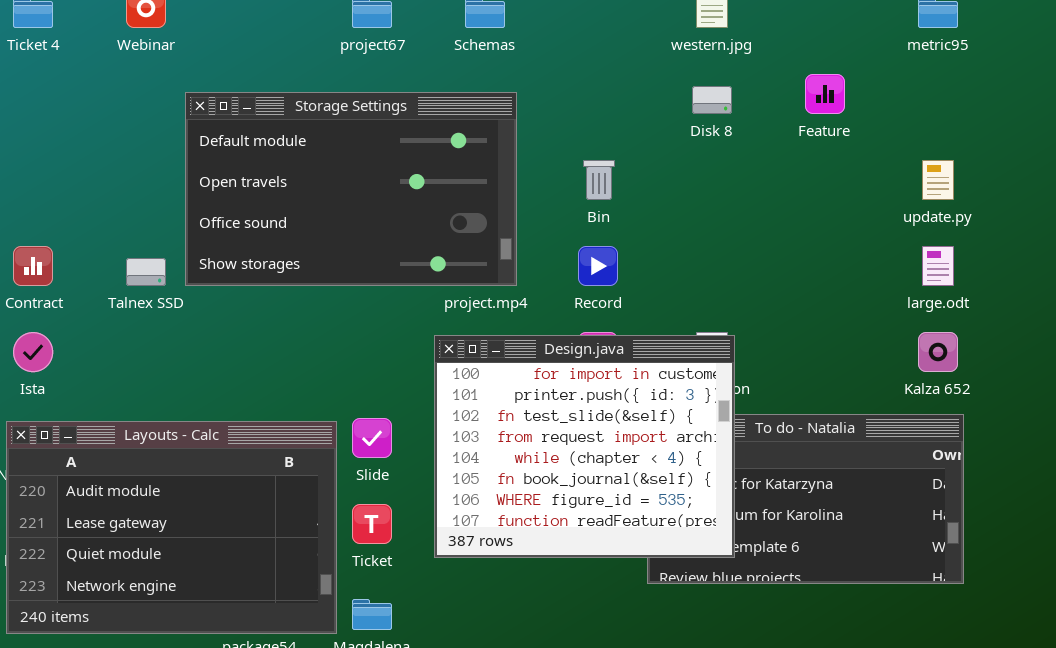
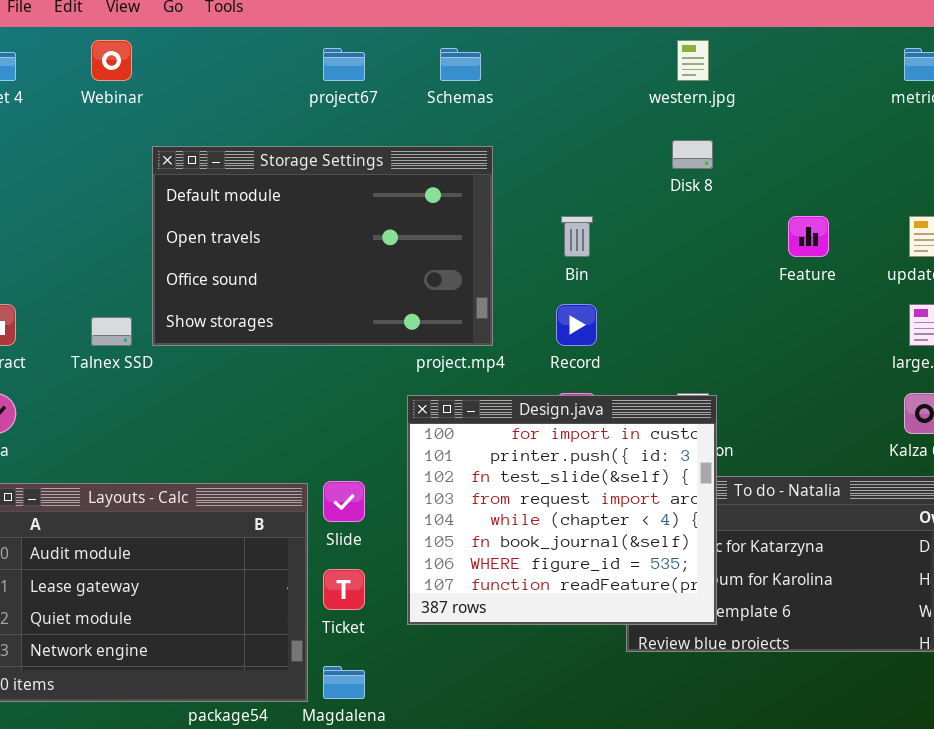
Feature: [805,74,845,114] -> [788,216,829,257], moved

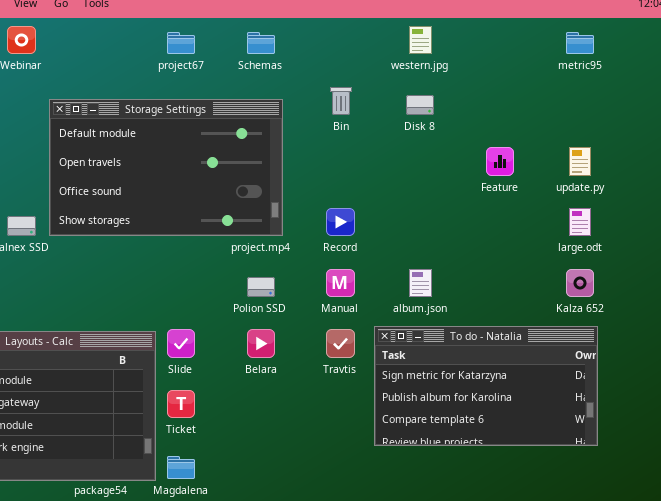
Bin: [561,216,593,257] -> [330,87,352,115], moved
Design.java: [407,395,717,625] -> none, closed

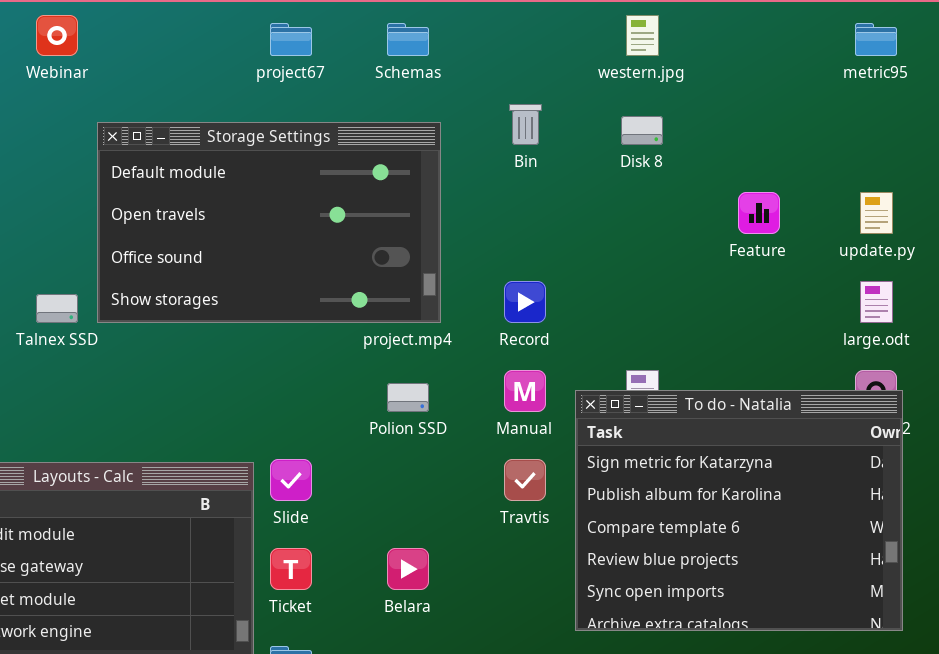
To do - Natalia: [374,326,598,446] -> [575,390,903,631], resized
Belara: [247,329,275,358] -> [387,548,429,590], moved

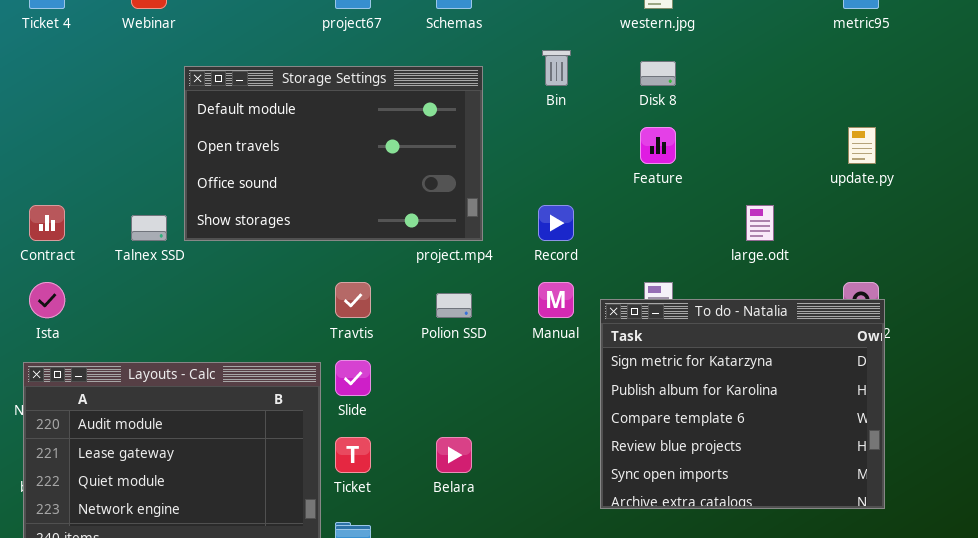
Feature: [738,192,780,234] -> [640,127,676,164], moved
large.odt: [860,281,893,323] -> [746,205,774,241], moved
Travtis: [504,459,546,501] -> [335,282,371,318], moved

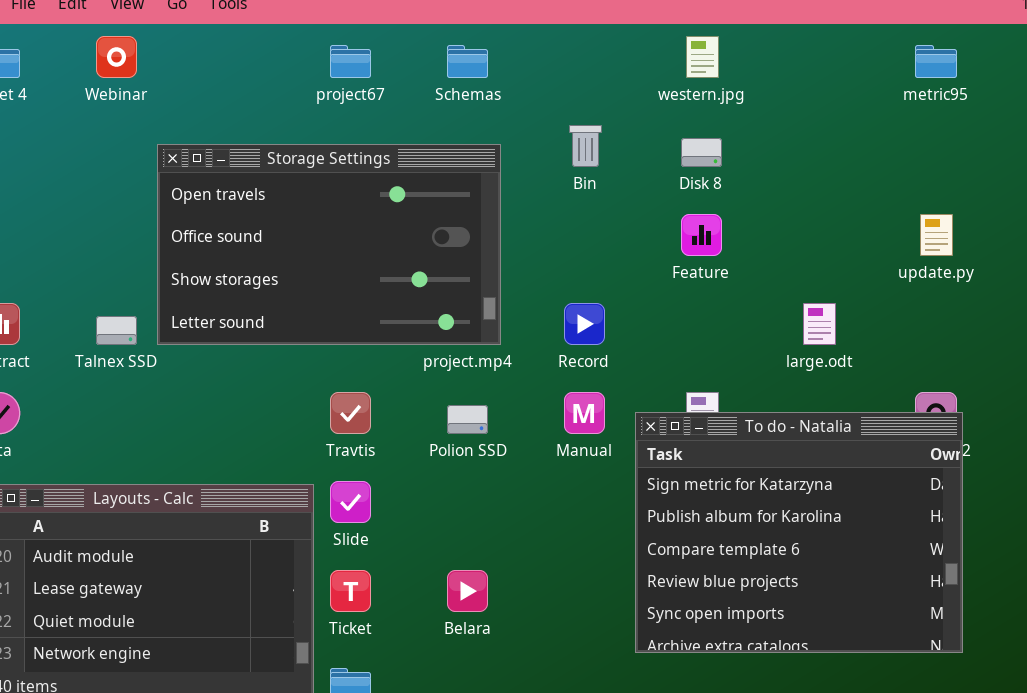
Storage Settings: [184,66,483,241] -> [157,144,501,345], scrolled down 1 row

